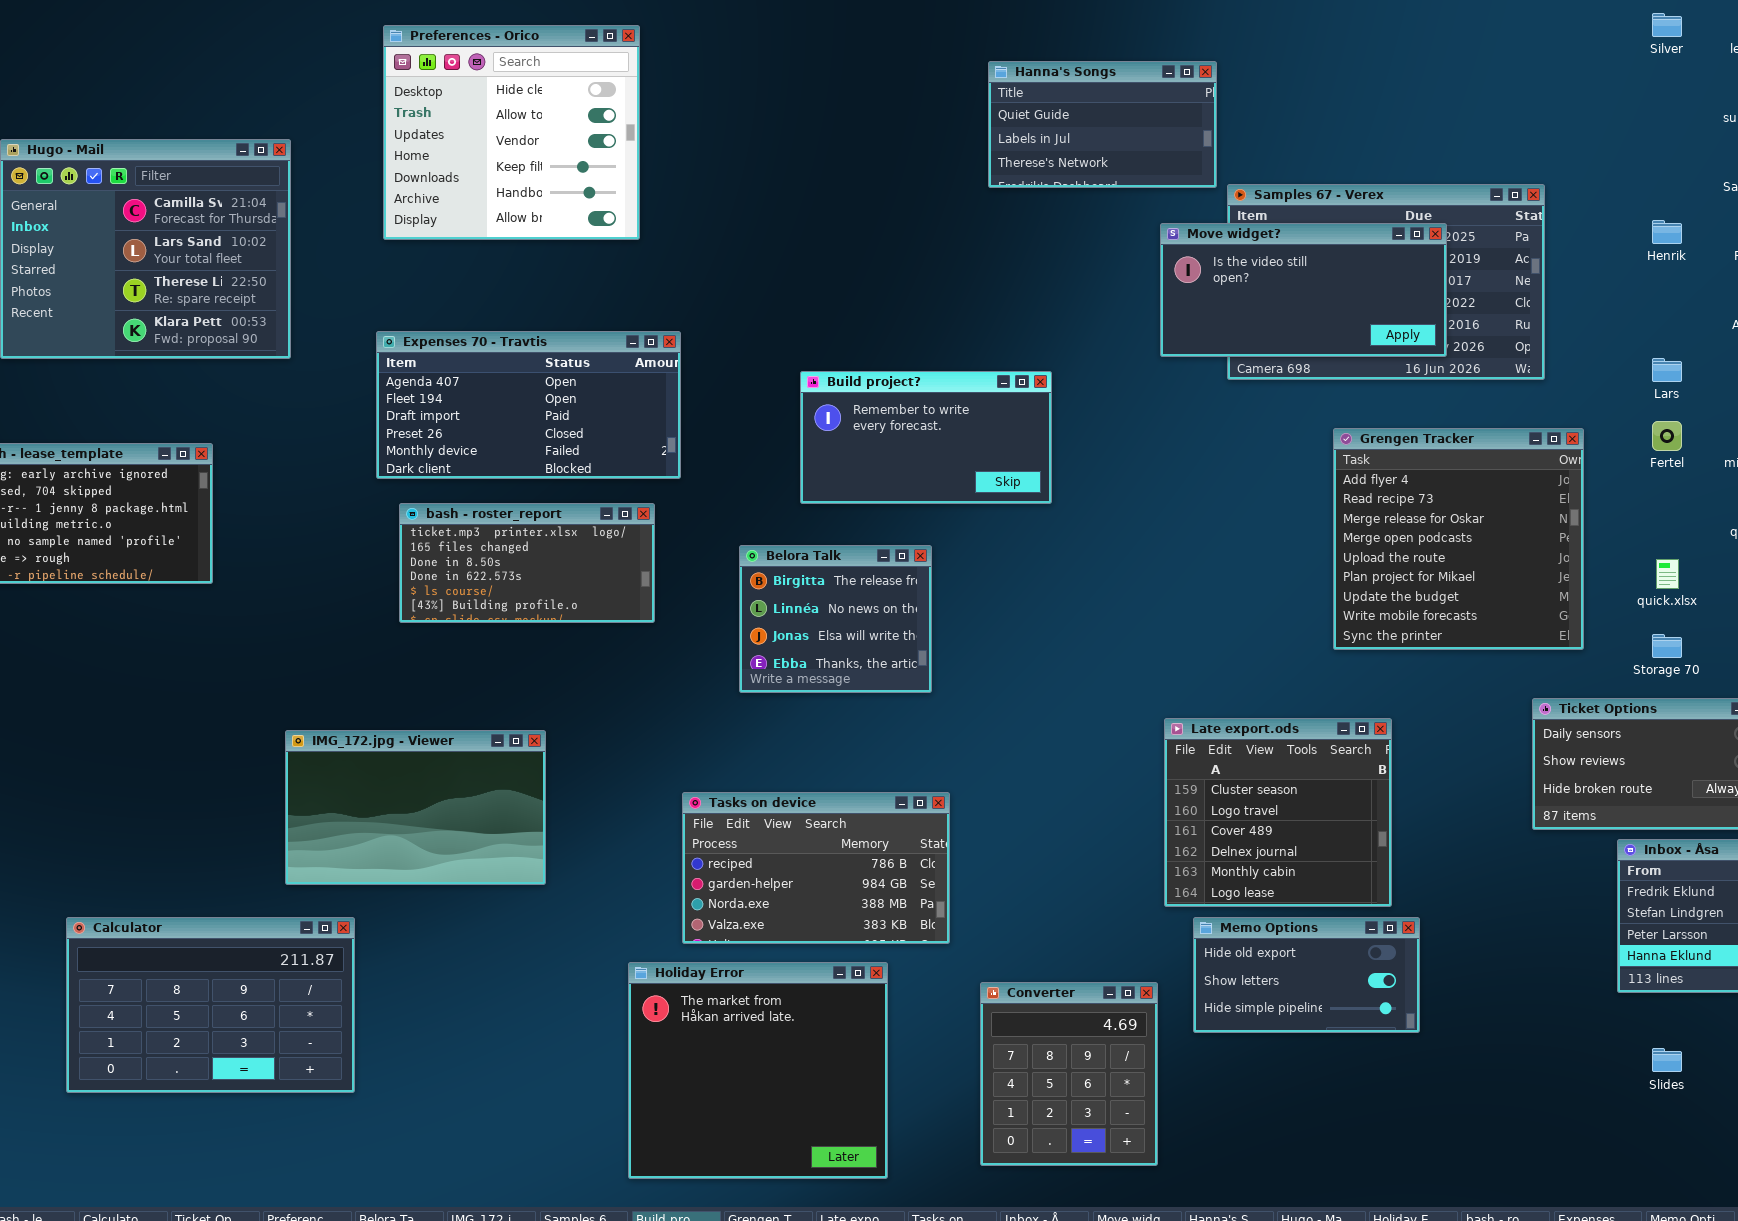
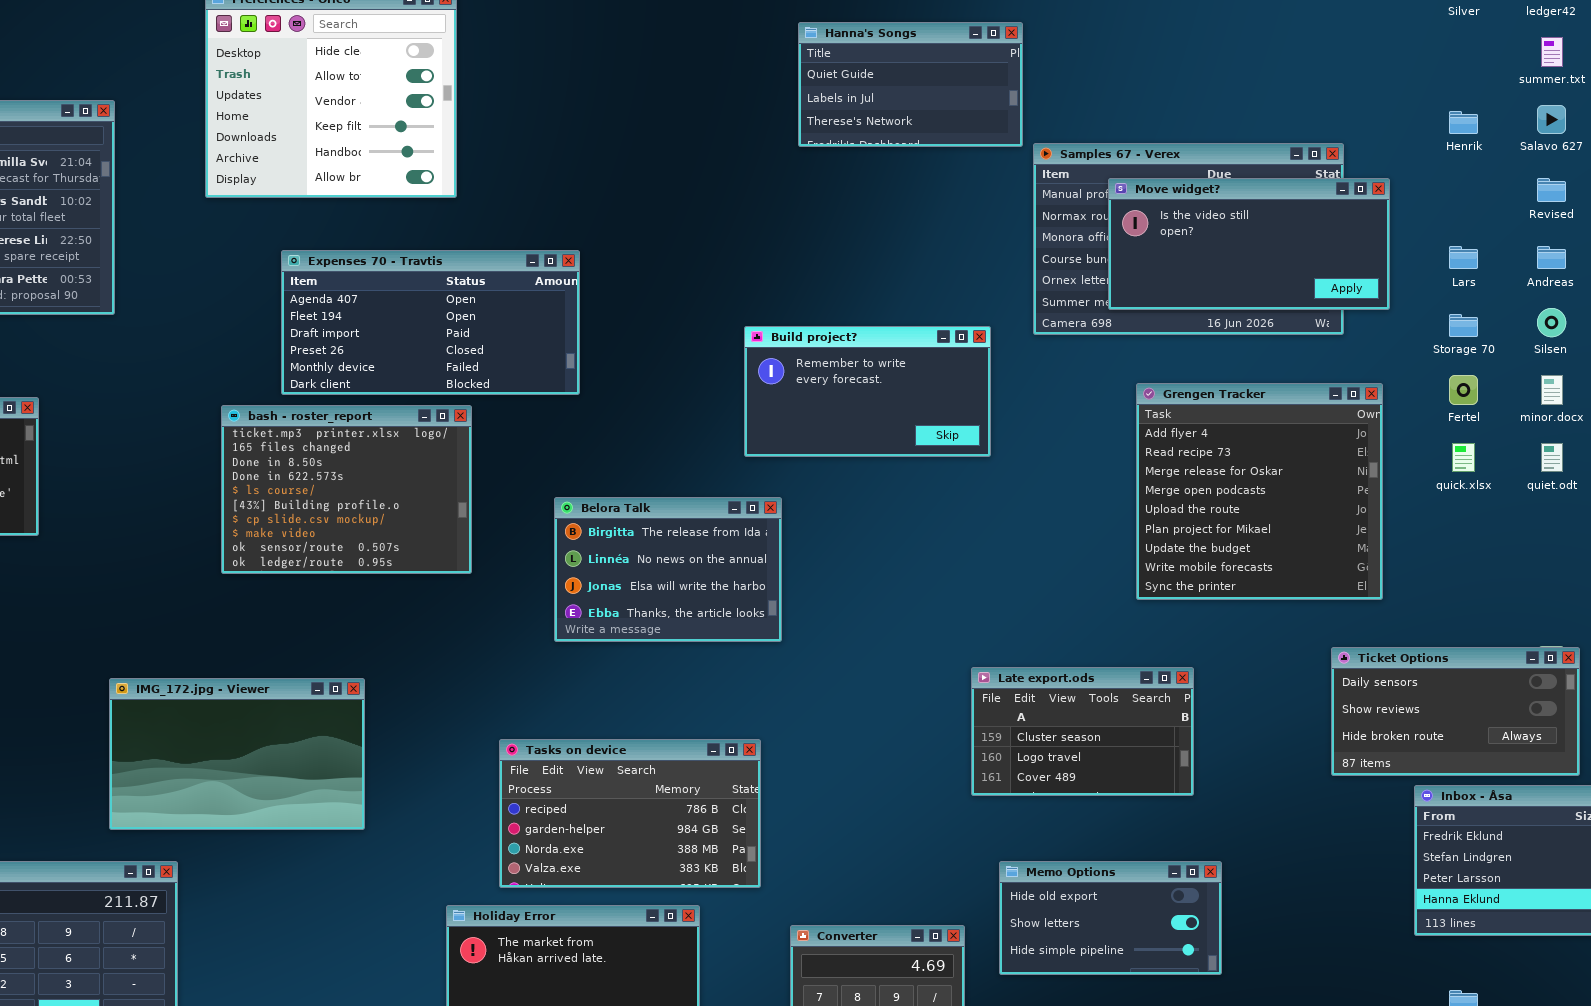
Henrik: [1652,220,1682,244] -> [1449,111,1478,134], moved
Move widget?: [1160,223,1447,357] -> [1108,178,1390,310], moved
Expenses 70 - Travtis: [376,331,681,479] -> [281,250,580,395], moved
Lars: [1652,358,1682,382] -> [1449,246,1478,269], moved
Build project?: [800,371,1052,504] -> [744,326,991,457], moved
bash - roster_report: [399,503,655,623] -> [221,405,472,574], resized
Belora Talk: [739,545,932,693] -> [554,497,782,642], resized
quick.xlsx: [1656,559,1679,589] -> [1452,443,1475,472], moved
Storage 70: [1652,634,1682,658] -> [1449,314,1478,337], moved
Late export.ods: [1164,718,1392,907] -> [971,667,1194,796], resized

